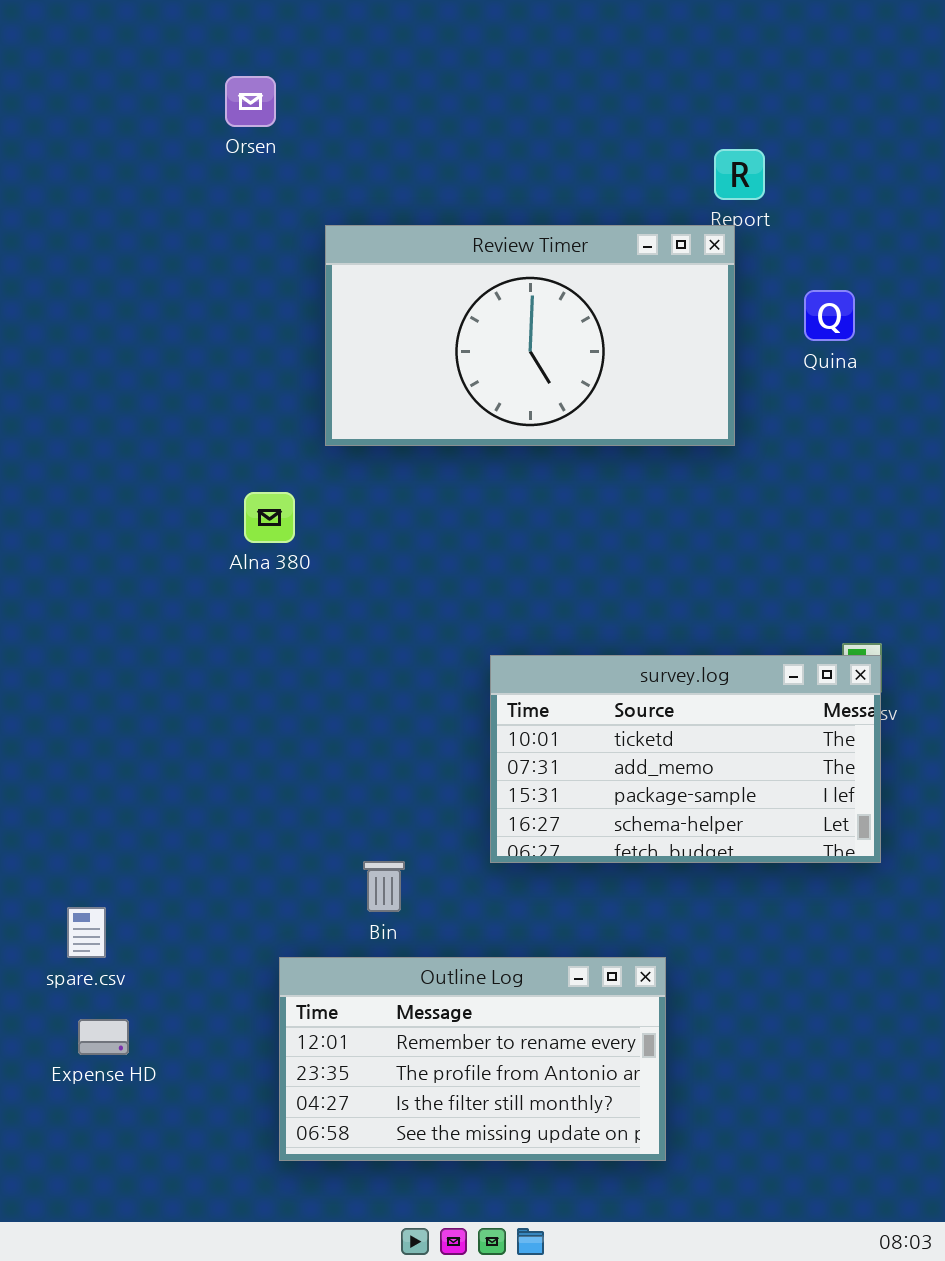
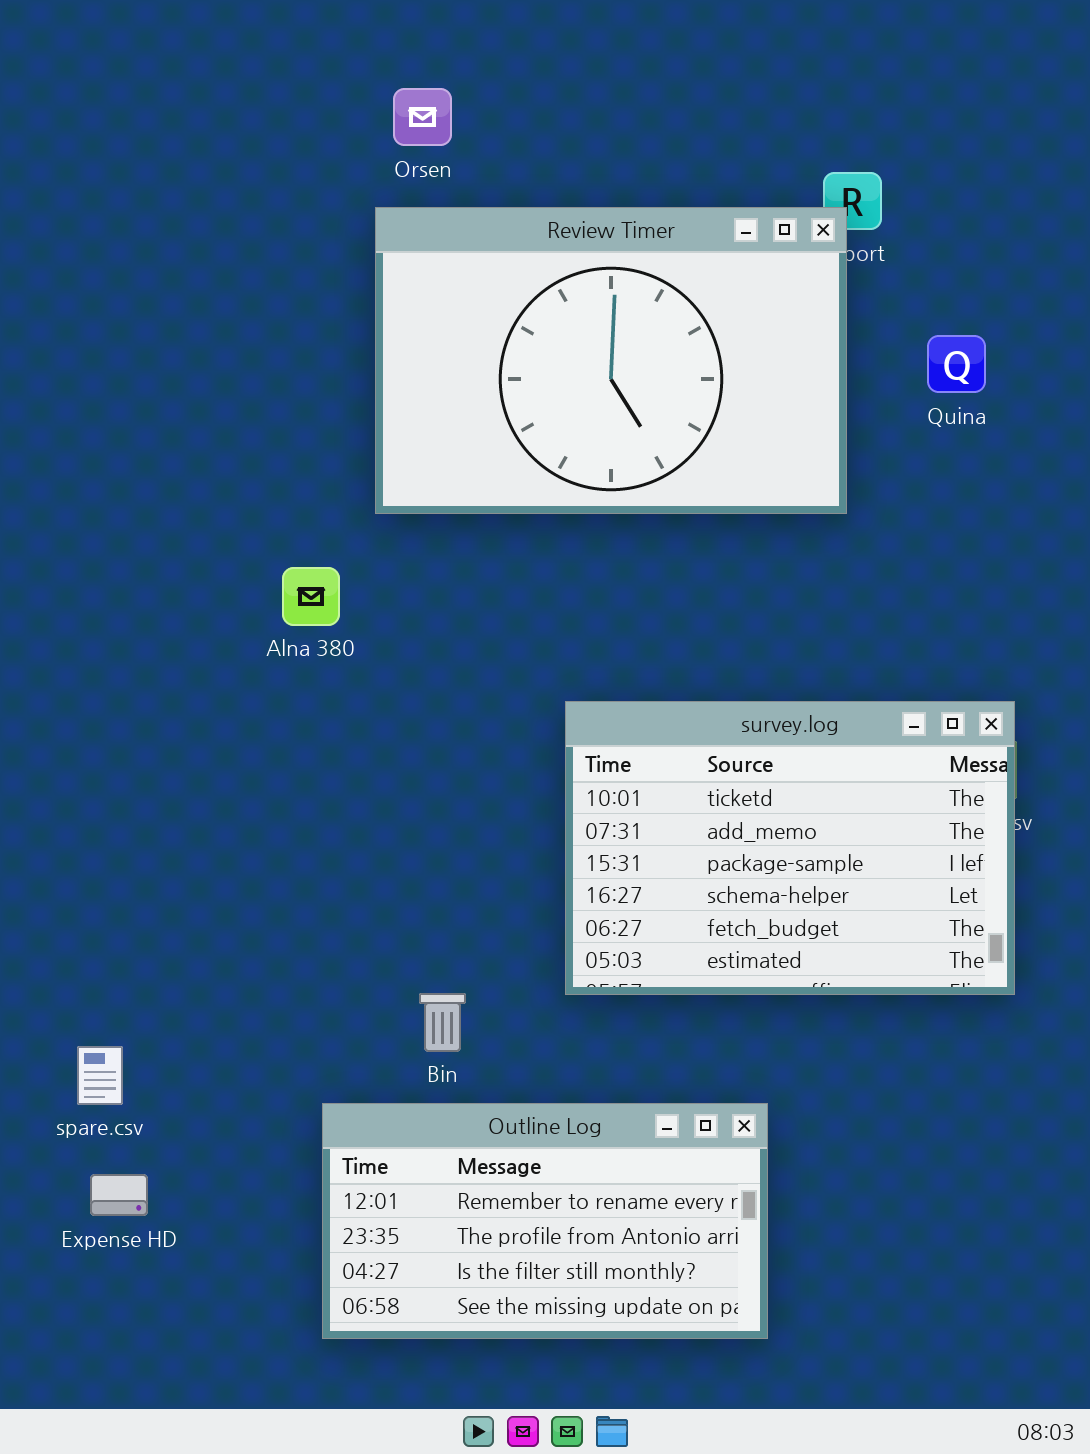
Orsen: [225,76,276,127] -> [393,88,452,146], moved
Review Timer: [325,225,735,446] -> [375,207,847,514], resized
survey.log: [490,655,881,863] -> [565,701,1015,995], resized

